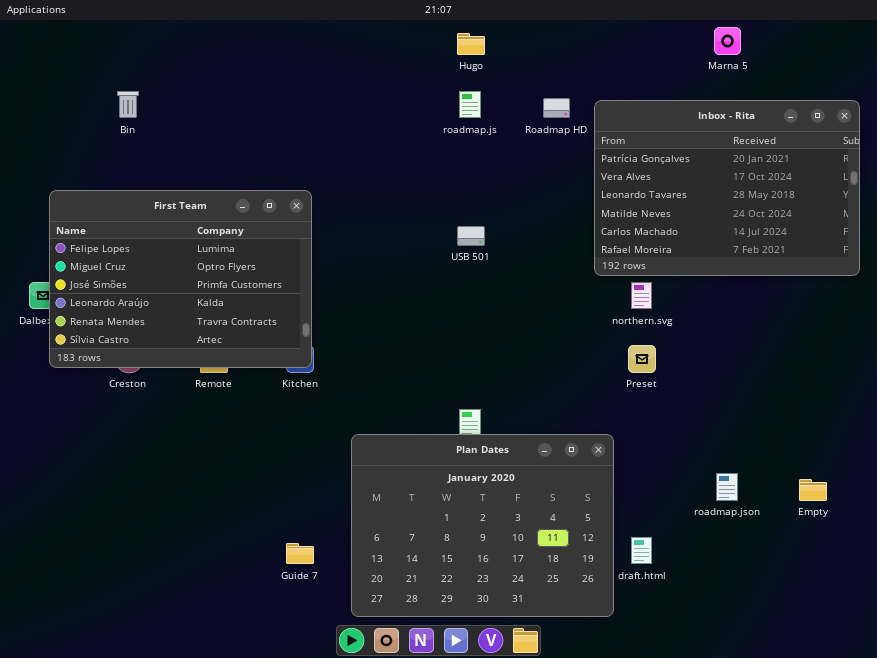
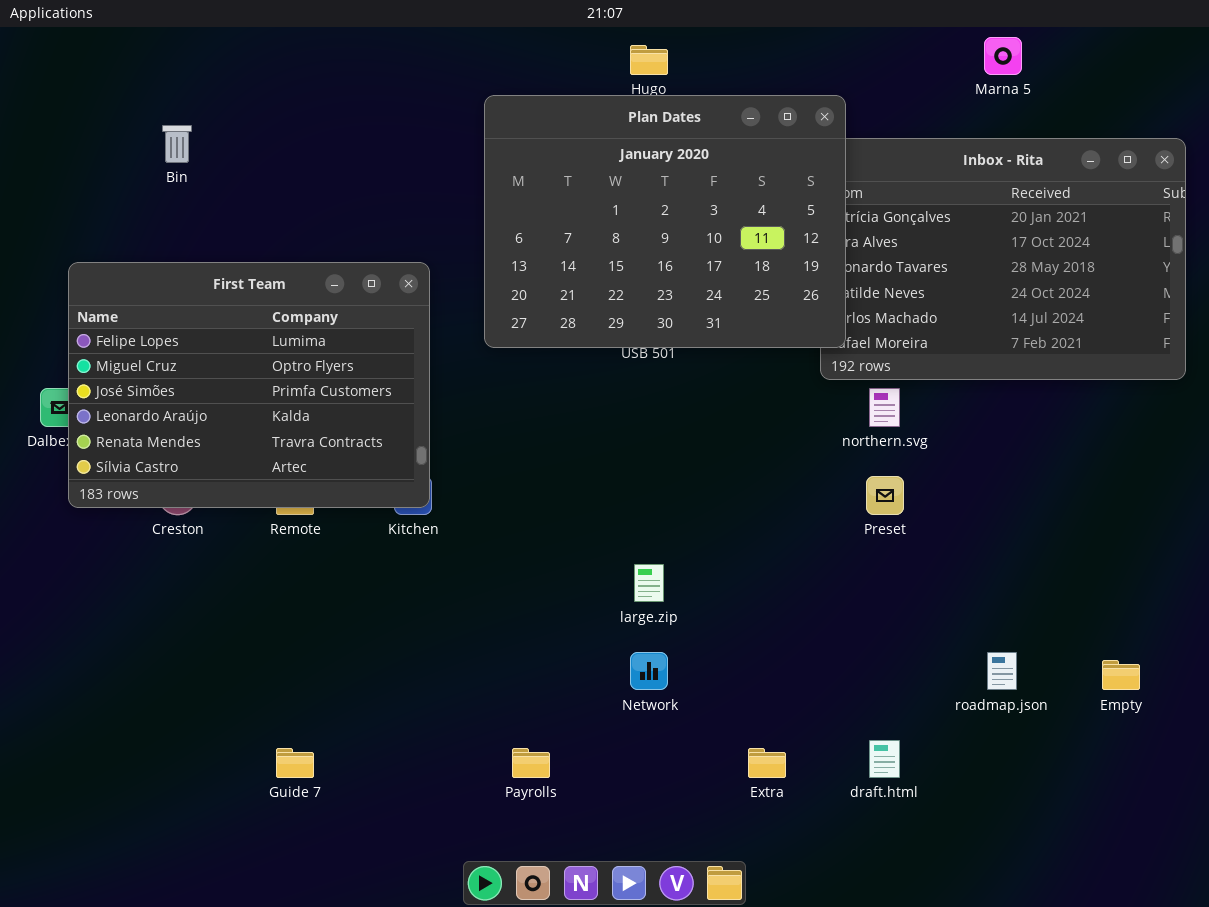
Plan Dates: [351,434,614,617] -> [484,95,846,348], moved
Guide 7: [286,543,314,564] -> [276,748,314,778], moved

